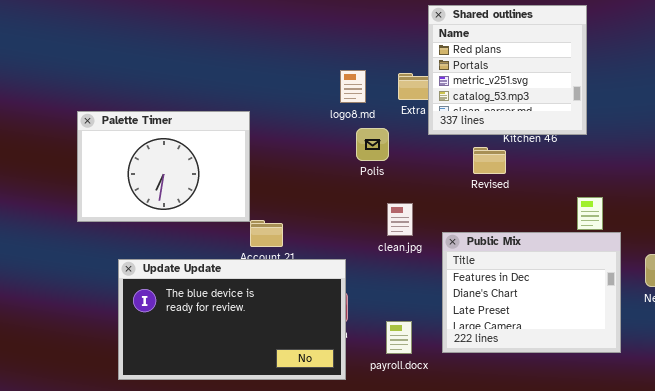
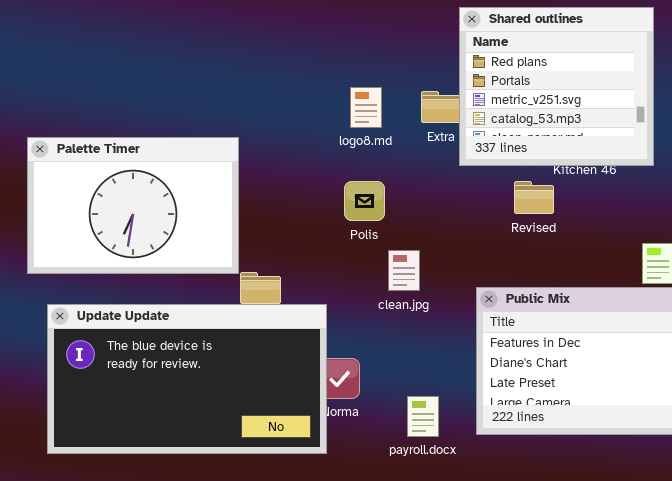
Polis: [356,128,389,161] -> [344,181,385,221], moved
clean.jpg: [387,203,413,236] -> [388,250,420,291], moved
Update Update: [118,259,346,380] -> [47,304,327,454], moved

